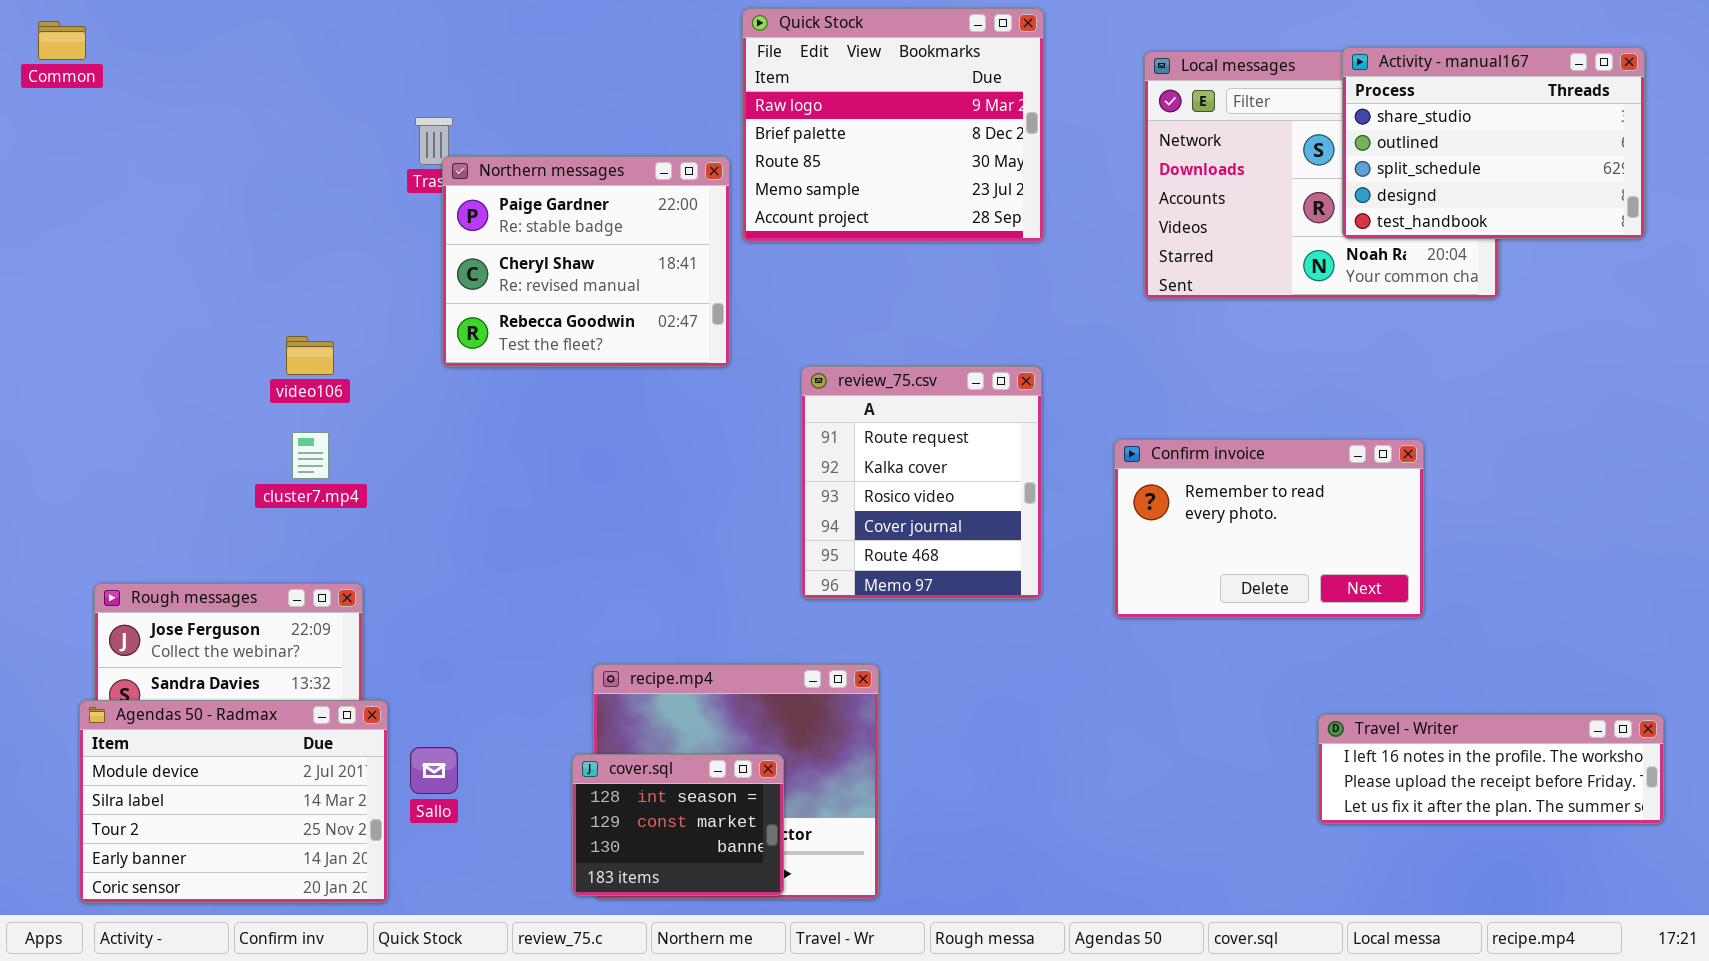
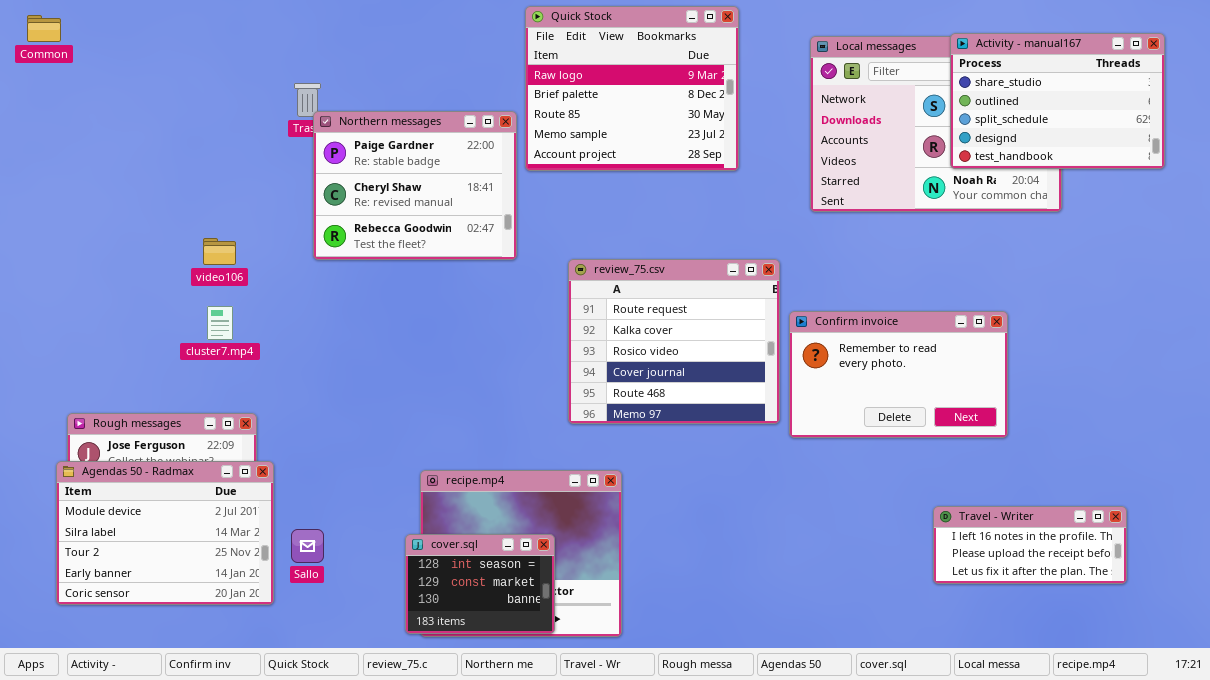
review_75.csv: [801,366,1042,599] -> [568,259,780,424], resized
Agendas 50 - Radmax: [79,700,388,903] -> [56,461,274,605], moved
Travel - Writer: [1318,714,1664,824] -> [933,506,1127,584], resized

